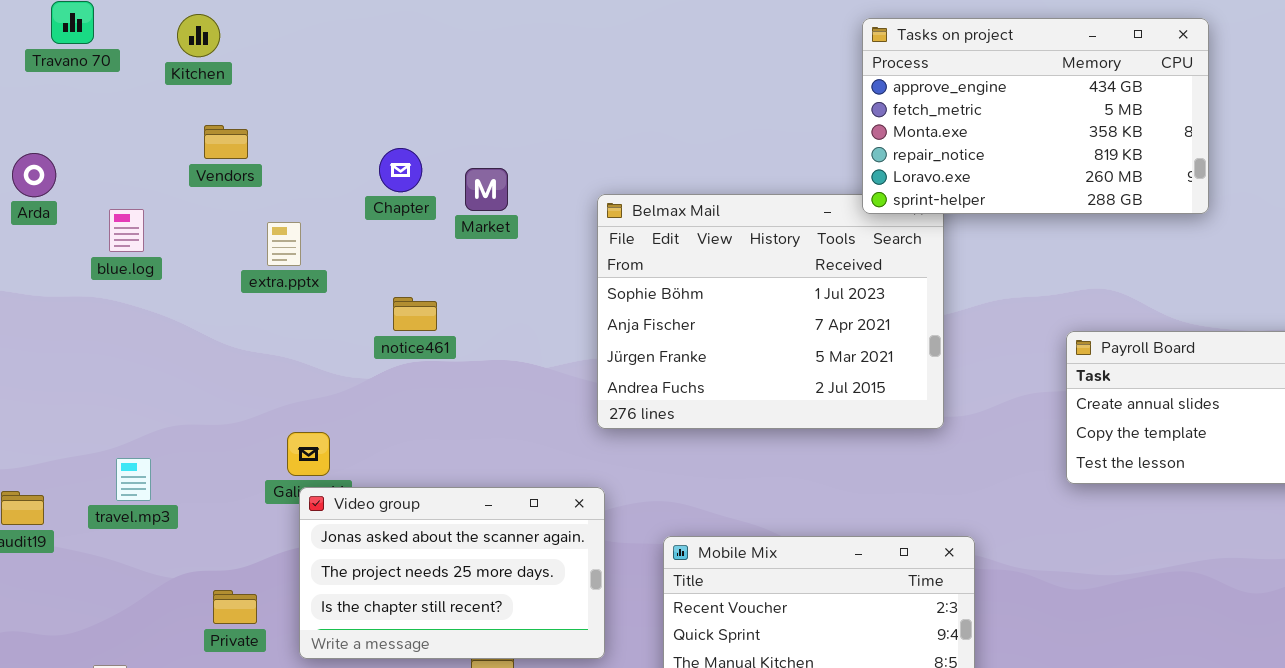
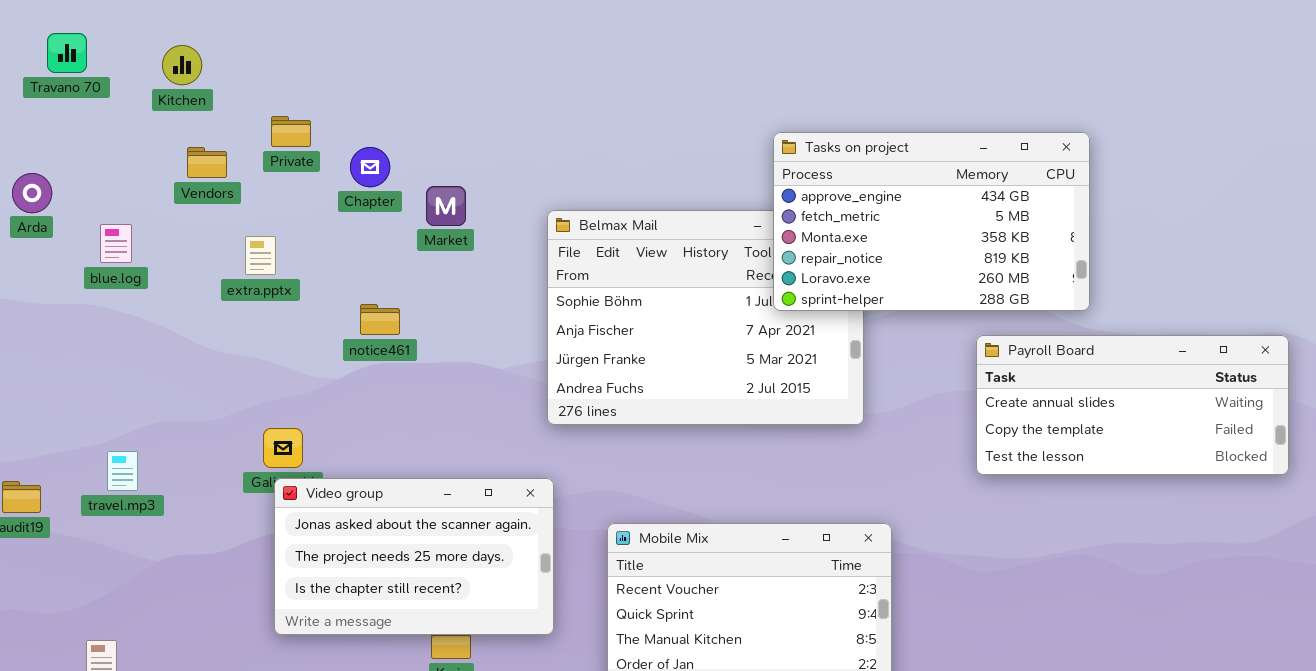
Tasks on project: [862,18,1209,214] -> [773,132,1090,311], moved
Chapter: [379,148,422,192] -> [350,147,390,187], moved
Private: [213,590,257,624] -> [271,116,311,147], moved

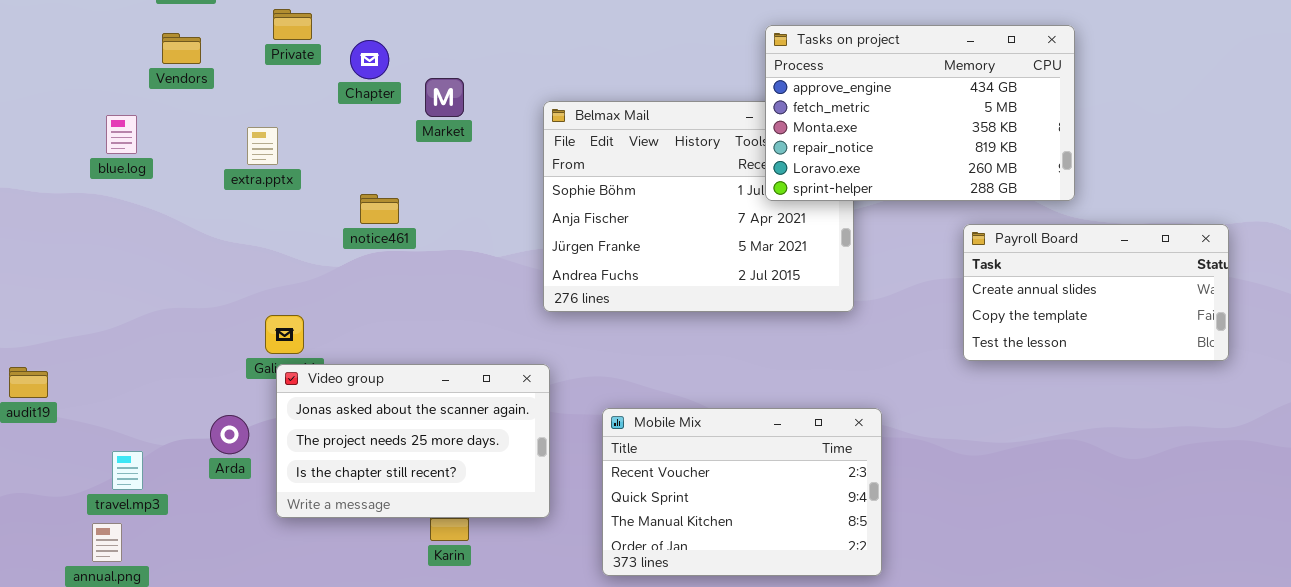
Vendors: [187,147,227,178] -> [162,33,201,64], moved
Arda: [12,173,52,213] -> [210,415,249,454], moved
Payroll Board: [976,335,1289,475] -> [963,224,1229,361], resized
travel.mp3: [107,451,138,491] -> [112,451,143,490], moved

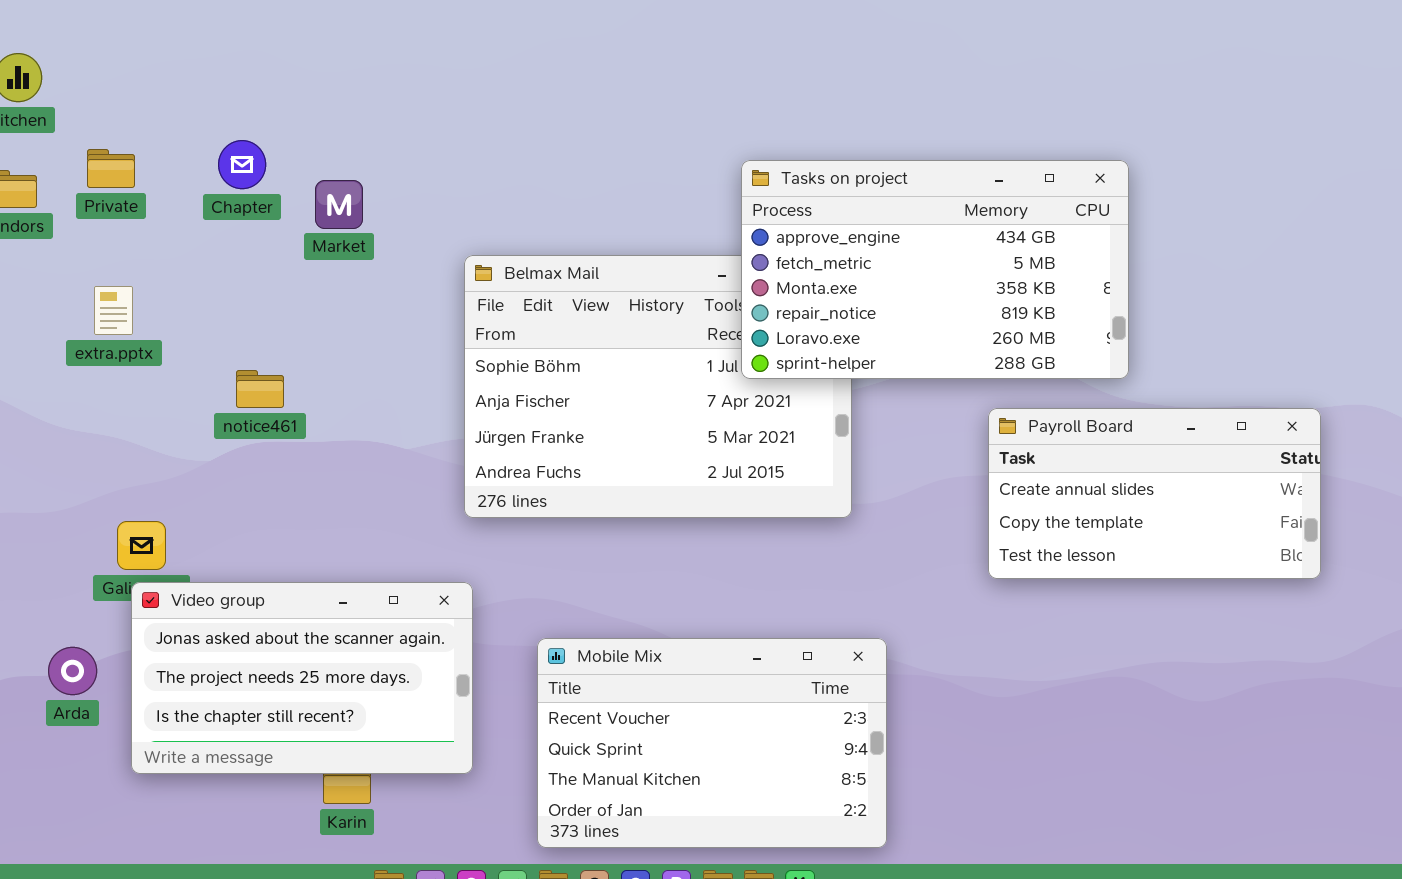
Private: [273,9,312,40] -> [87,149,135,188], moved
Chapter: [350,40,389,79] -> [218,140,266,189], moved
Market: [425,78,464,117] -> [315,180,363,229], moved

